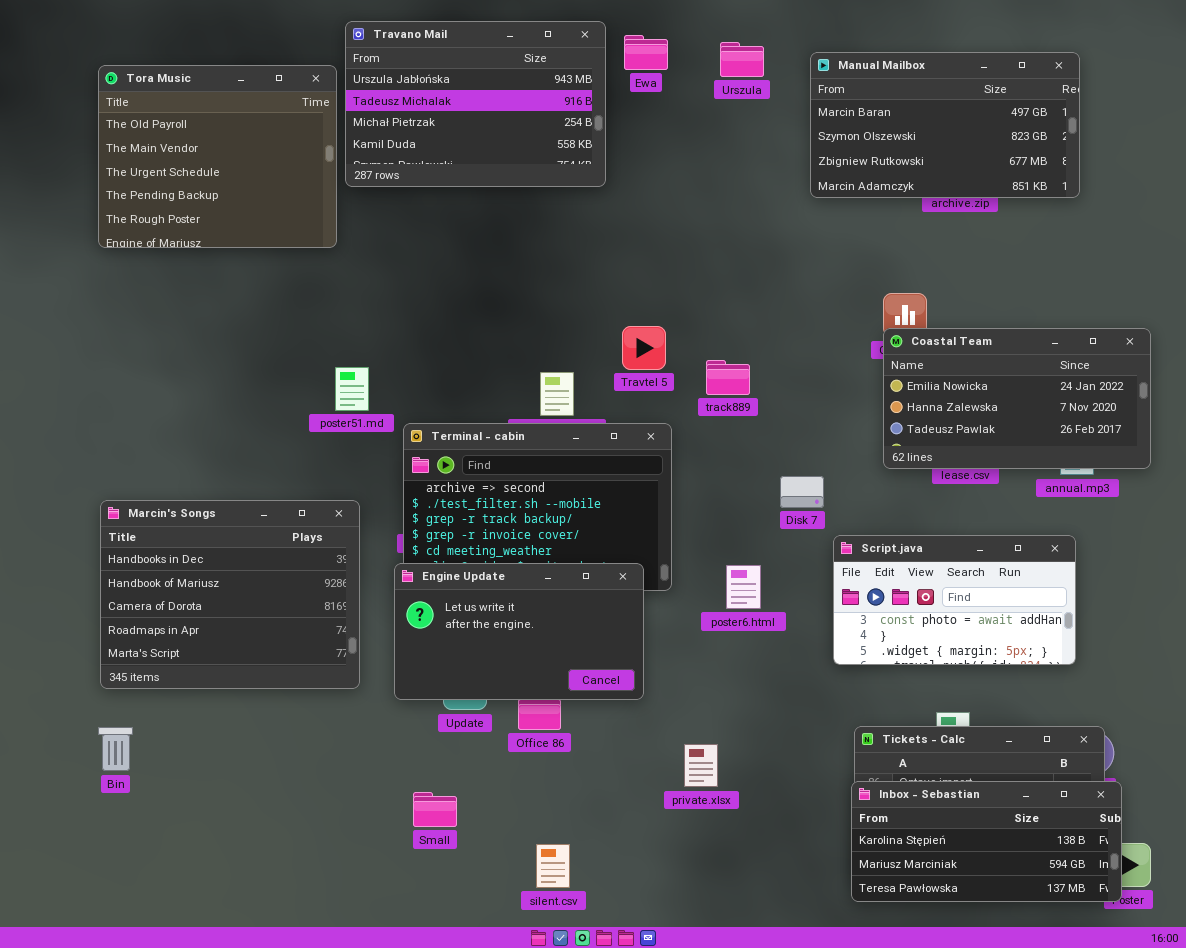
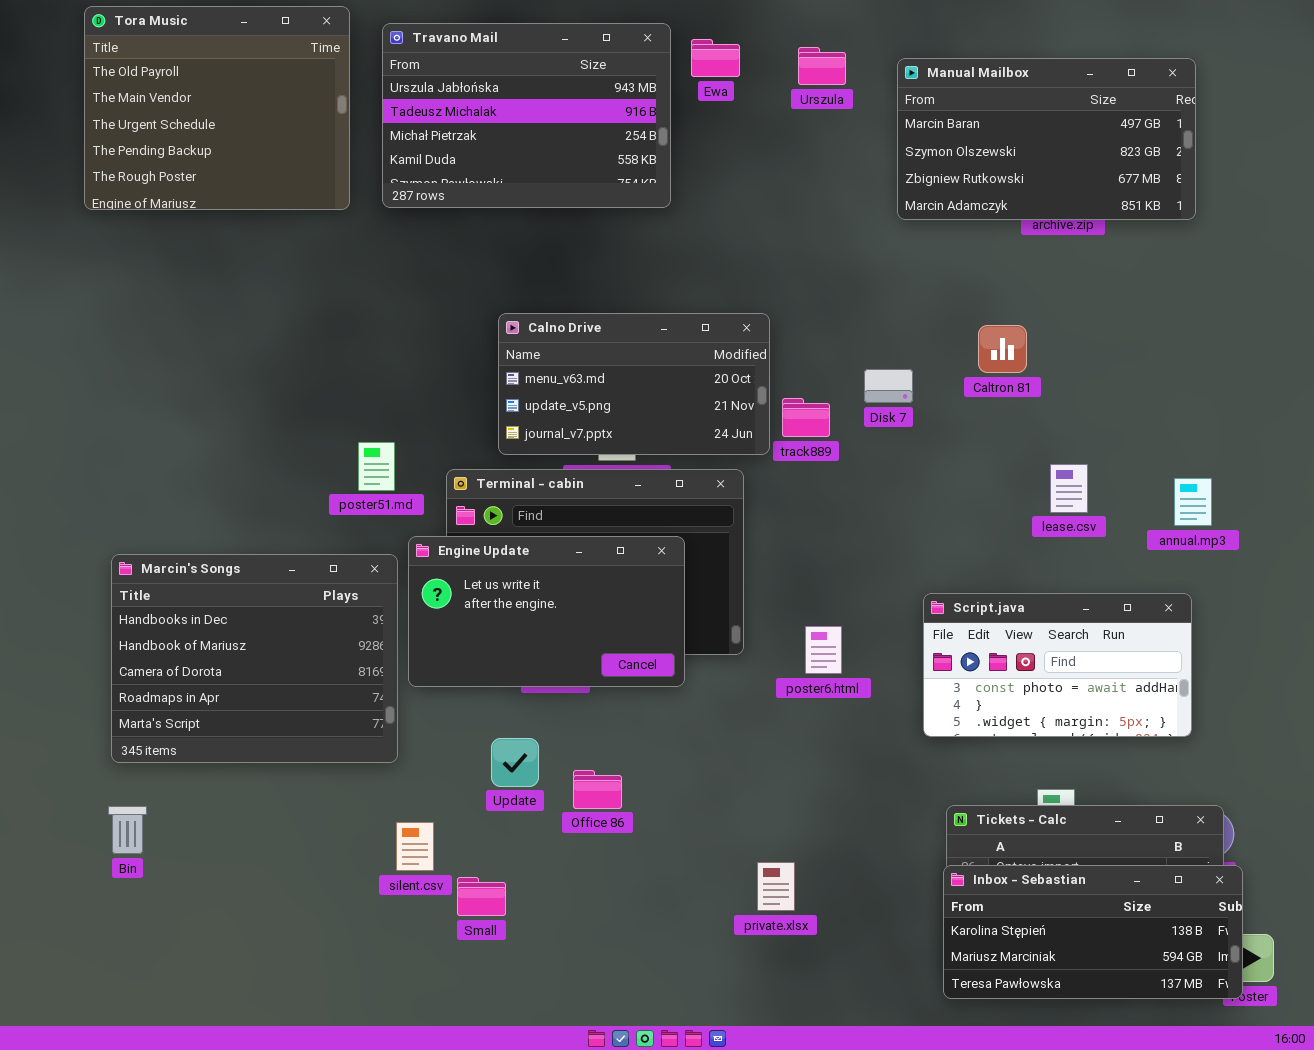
Tora Music: [98,65,337,248] -> [84,6,350,210], moved
Calno Drive: none -> [498,313,770,455], opened
Coastal Team: [883,328,1151,469] -> none, closed
poster51.md: [335,367,369,411] -> [358,442,395,491], moved
Disk 7: [780,476,824,508] -> [864,369,913,403], moved
Engine Update: [394,563,644,700] -> [408,536,685,687], moved
private.xlsx: [684,744,718,787] -> [757,862,795,911], moved
silent.csv: [536,844,570,888] -> [396,822,434,871], moved

